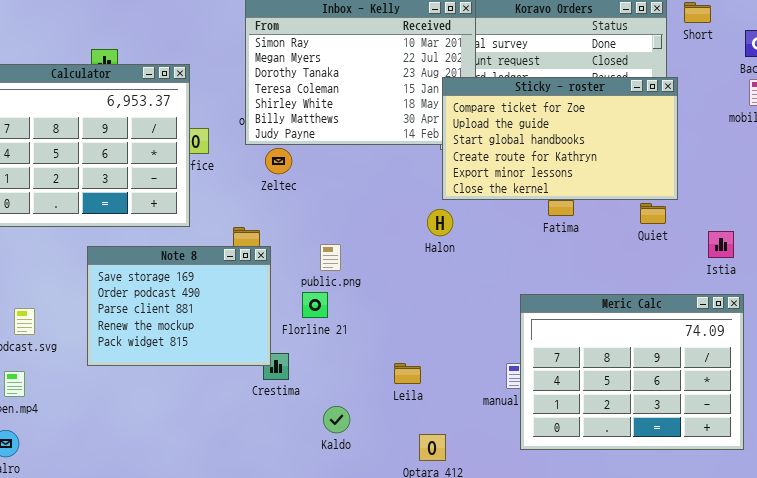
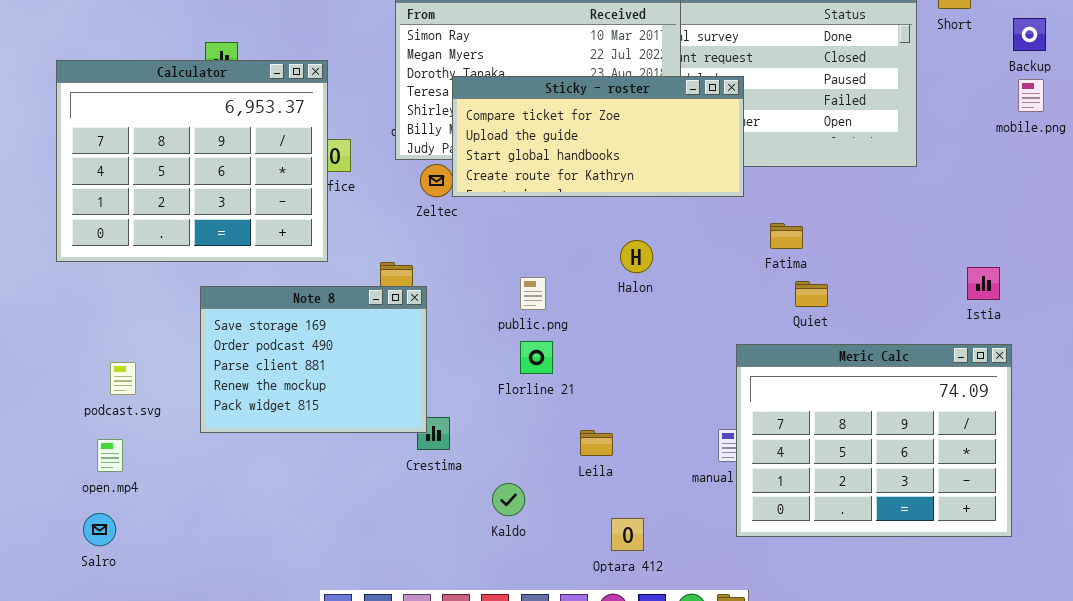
Sticky - roster: [442,77,678,200] -> [452,76,744,197], moved, resized
Quiet: [640,203,666,224] -> [795,281,828,307], moved
public.png: [320,244,341,271] -> [520,277,546,310], moved
Florline 21: [302,292,328,318] -> [520,341,553,374], moved

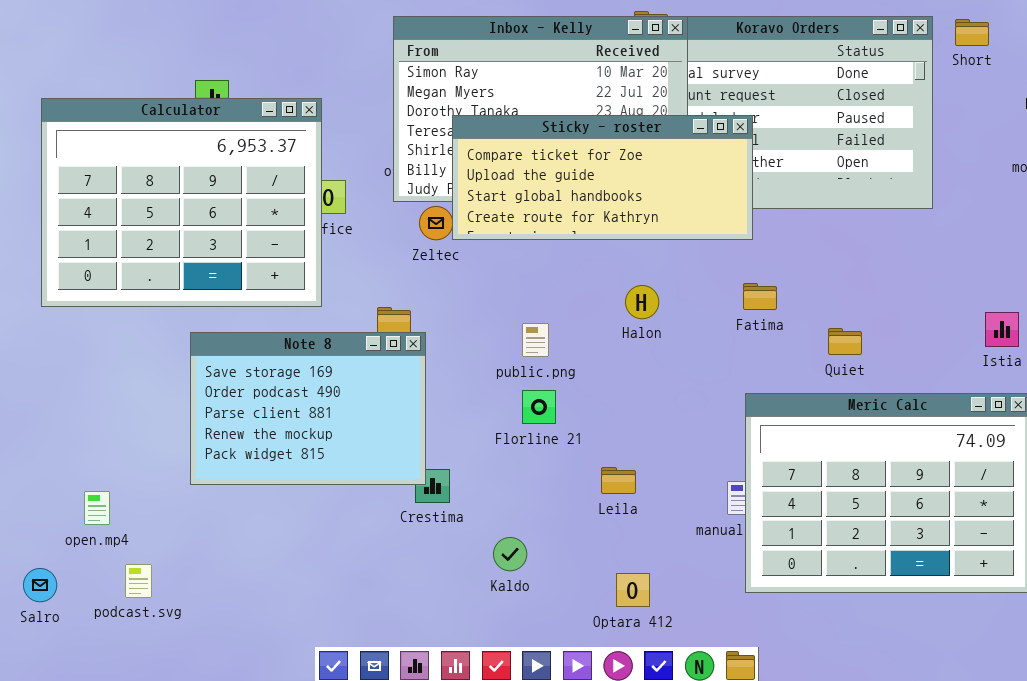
Fatima: [770,223,803,249] -> [743,283,777,310], moved
Quiet: [795,281,828,307] -> [828,328,862,355], moved
podcast.svg: [110,362,136,395] -> [125,564,152,598], moved
Leila: [580,430,613,456] -> [601,467,636,494], moved
Salro: [83,513,116,546] -> [23,568,57,602], moved

